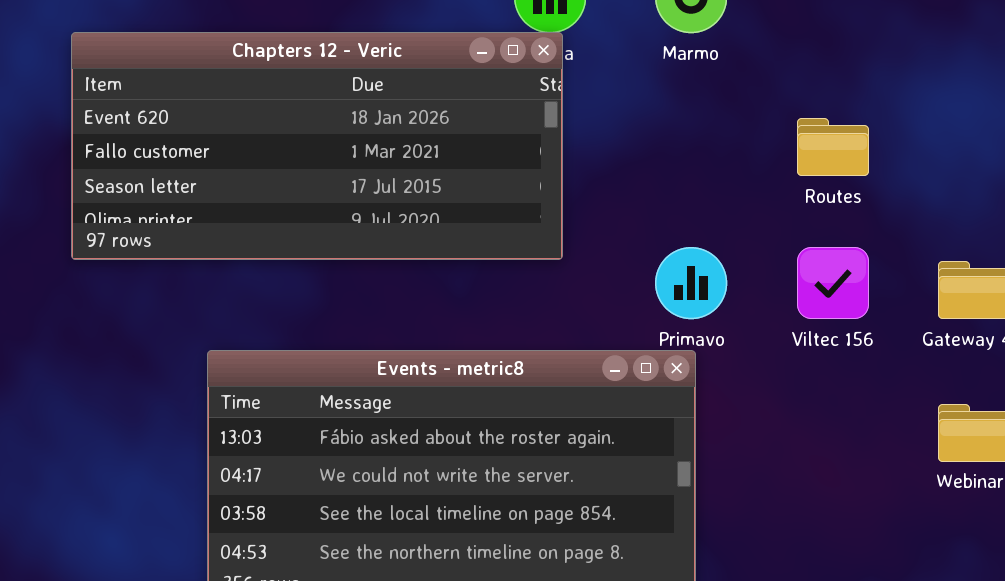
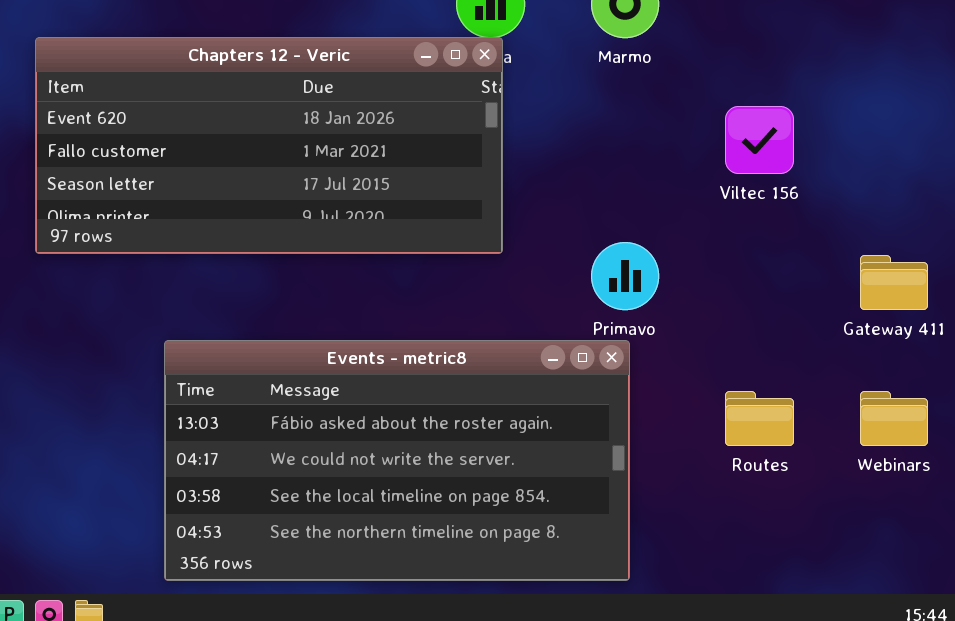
Routes: [797,118,869,176] -> [725,391,794,446], moved
Viltec 156: [797,247,869,319] -> [725,106,794,174], moved

